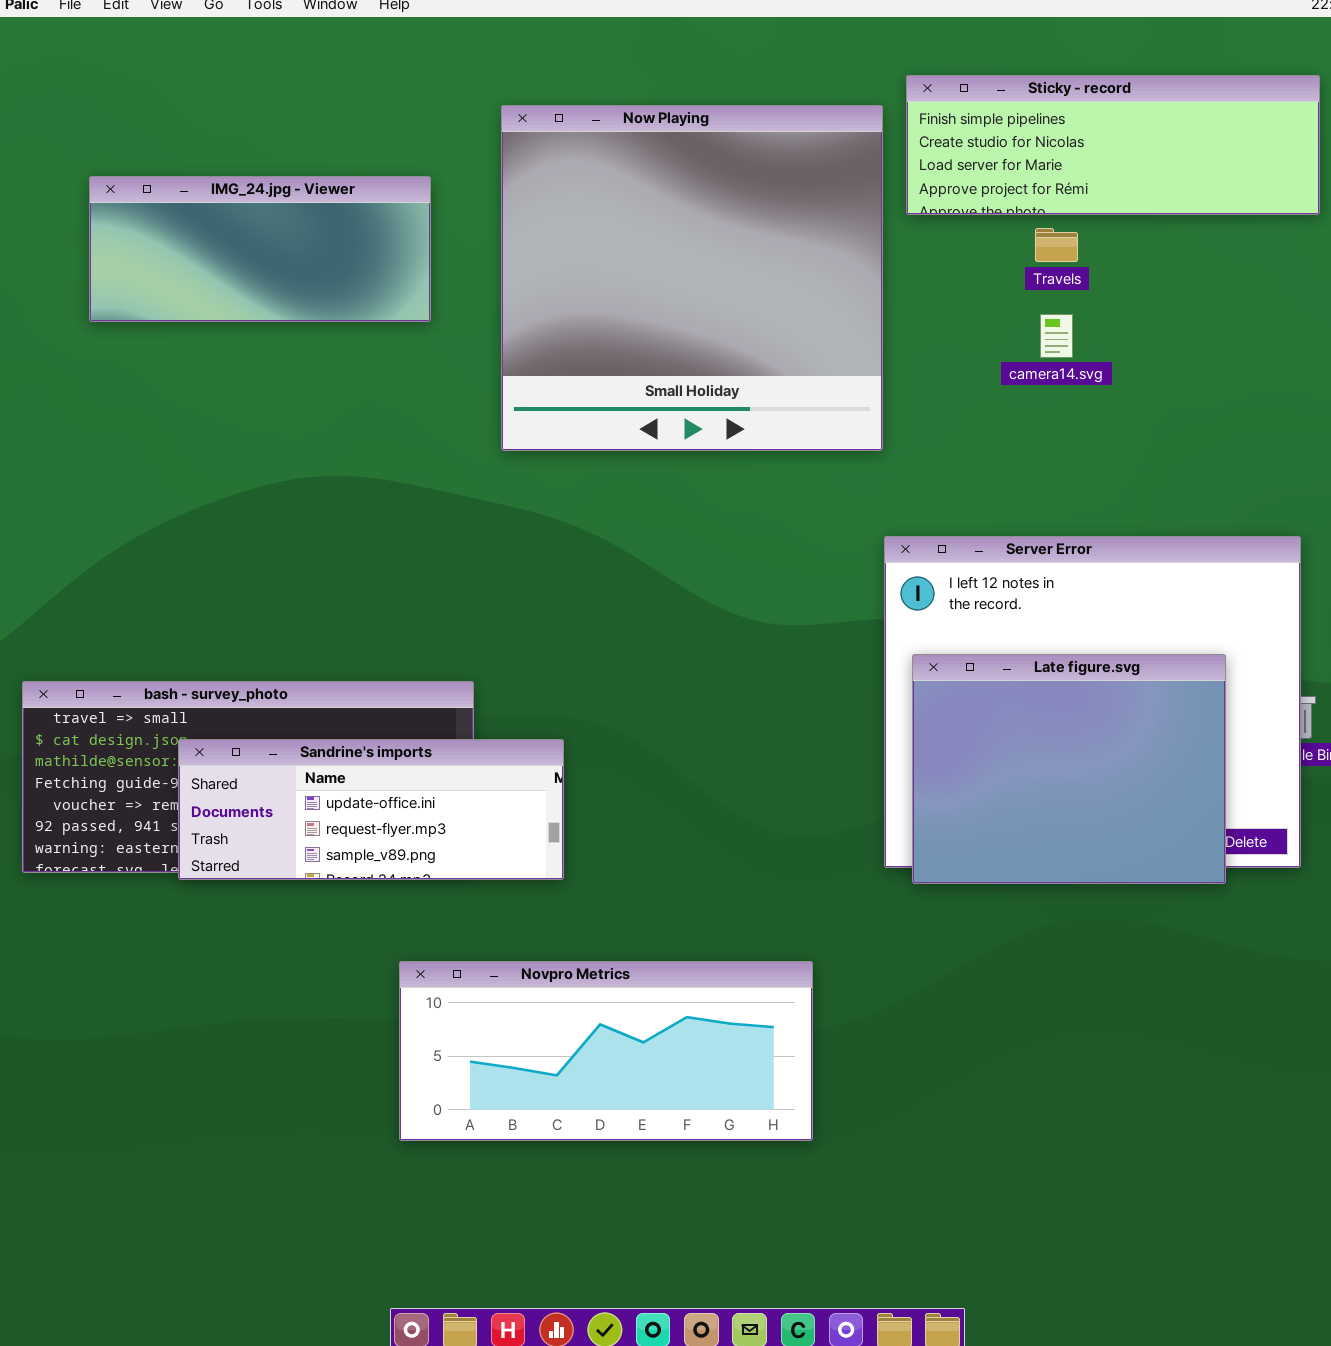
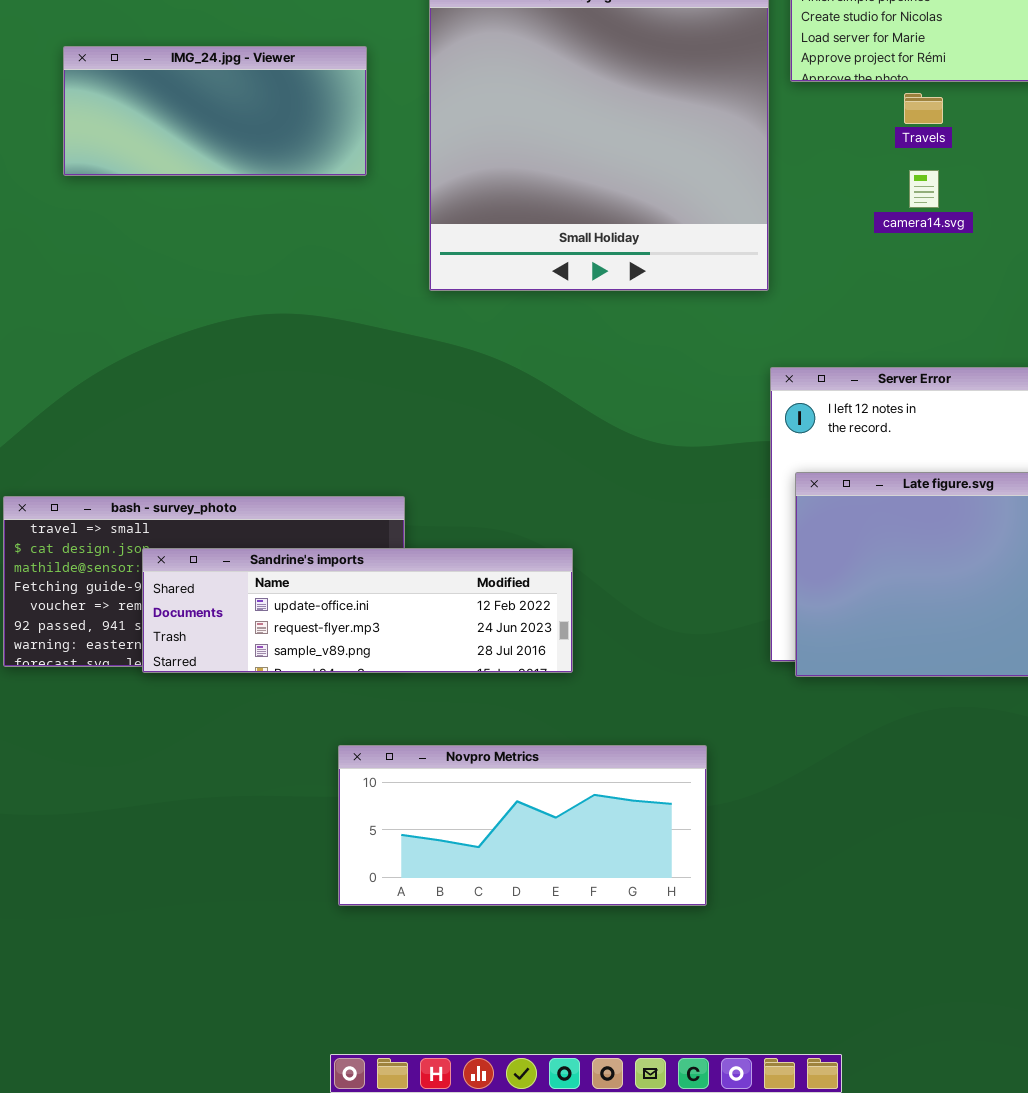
Sandrine's imports: [178,739,564,880] -> [142,548,573,673], resized

